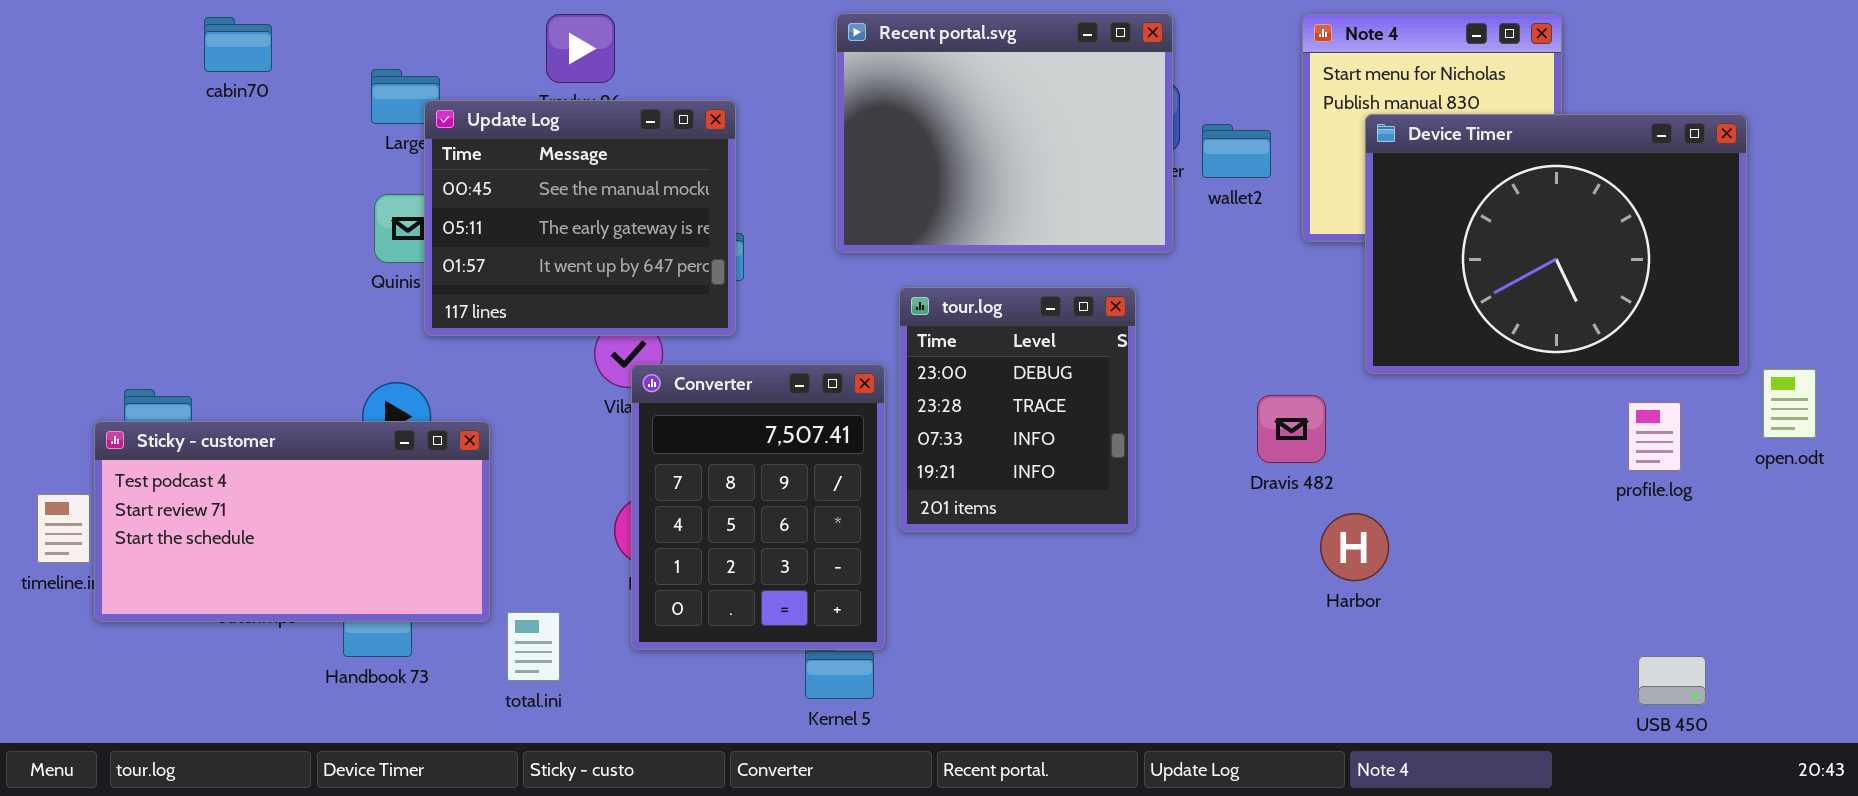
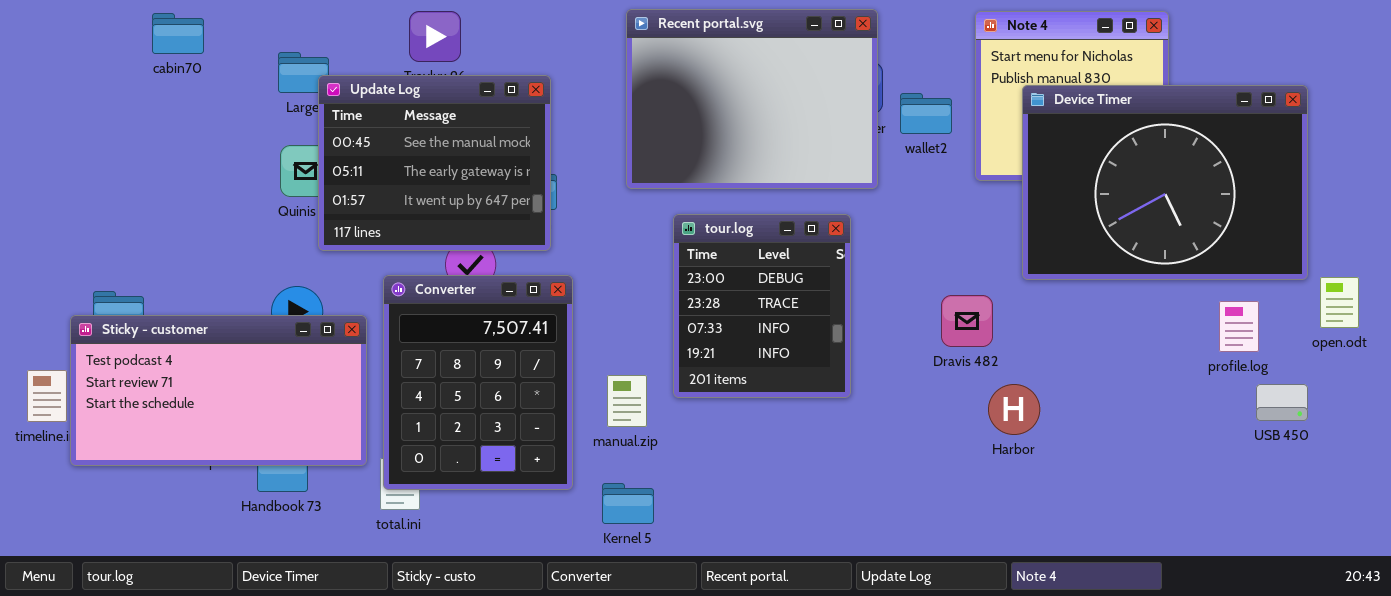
Converter: [631,364,885,650] -> [383,275,573,490], moved
USB 450: [1638,656,1706,705] -> [1256,384,1308,421], moved

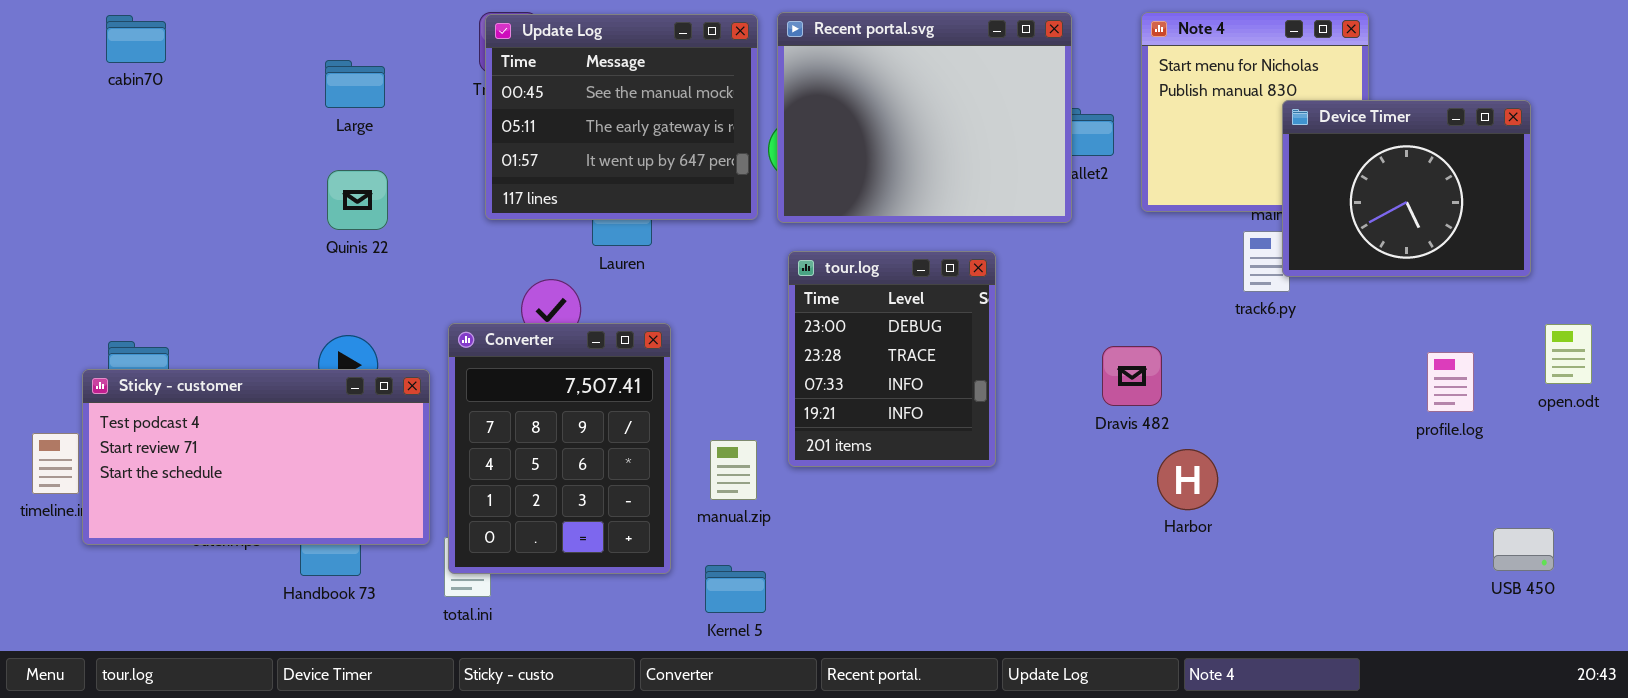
Recent portal.svg: [626,9,878,189] -> [777,12,1072,223], moved
cabin70: [152,13,204,54] -> [106,15,166,63], moved
Update Log: [318,75,551,251] -> [485,14,758,220], moved
Device Timer: [1022,85,1308,280] -> [1282,100,1531,277], resized
USB 450: [1256,384,1308,421] -> [1493,528,1554,571], moved

